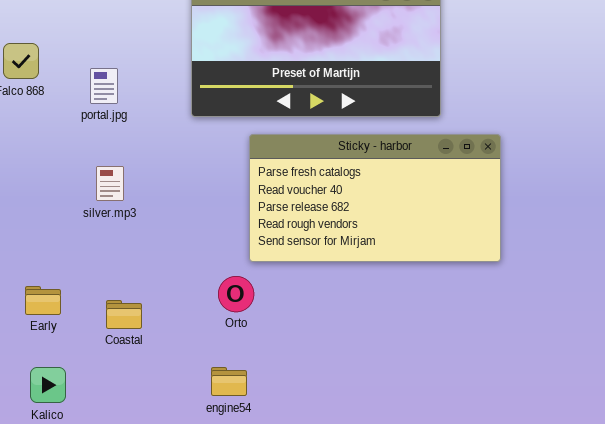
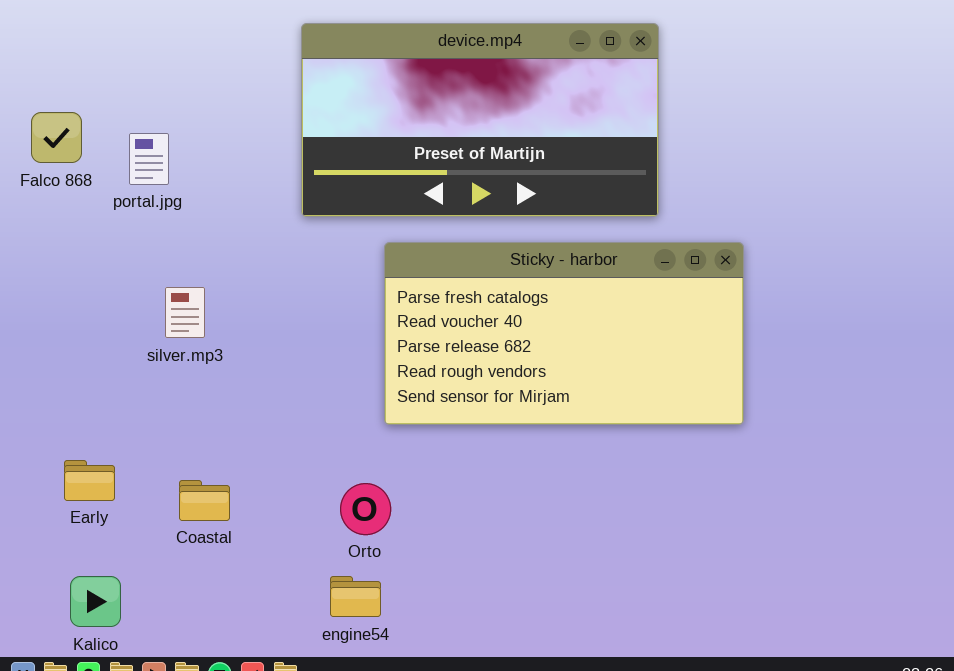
portal.jpg: [90,68,118,104] -> [129,133,169,185], moved
Orto: [218,276,254,312] -> [340,483,391,535], moved

